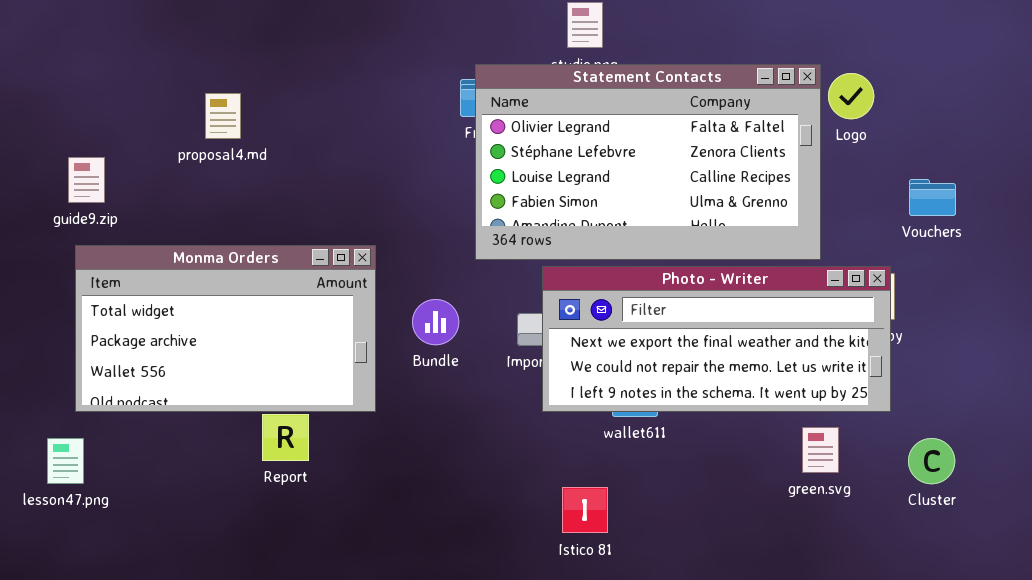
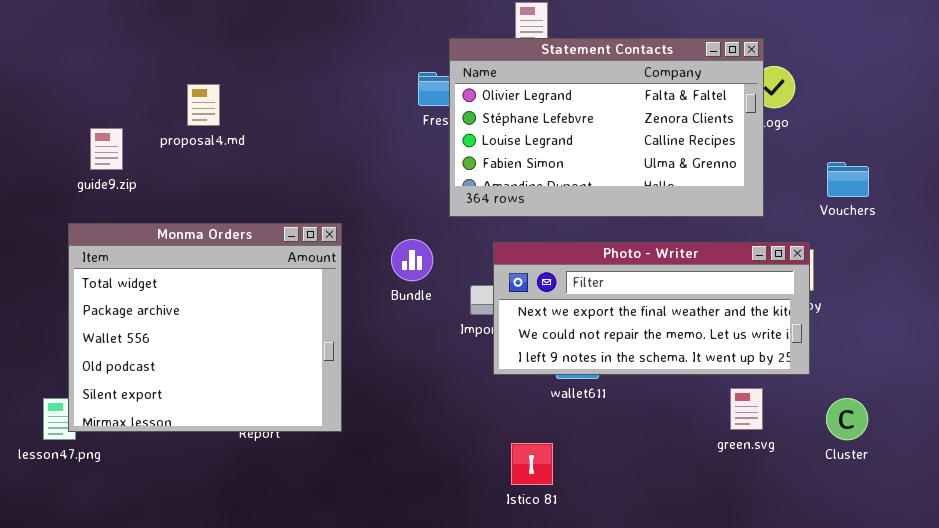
Statement Contacts: [475,64,821,260] -> [449,38,764,217], moved
guide9.zip: [68,157,105,203] -> [90,128,123,170], moved
Monma Orders: [75,245,376,412] -> [68,223,342,432], resized
Bundle: [412,299,459,345] -> [391,239,433,281], moved

